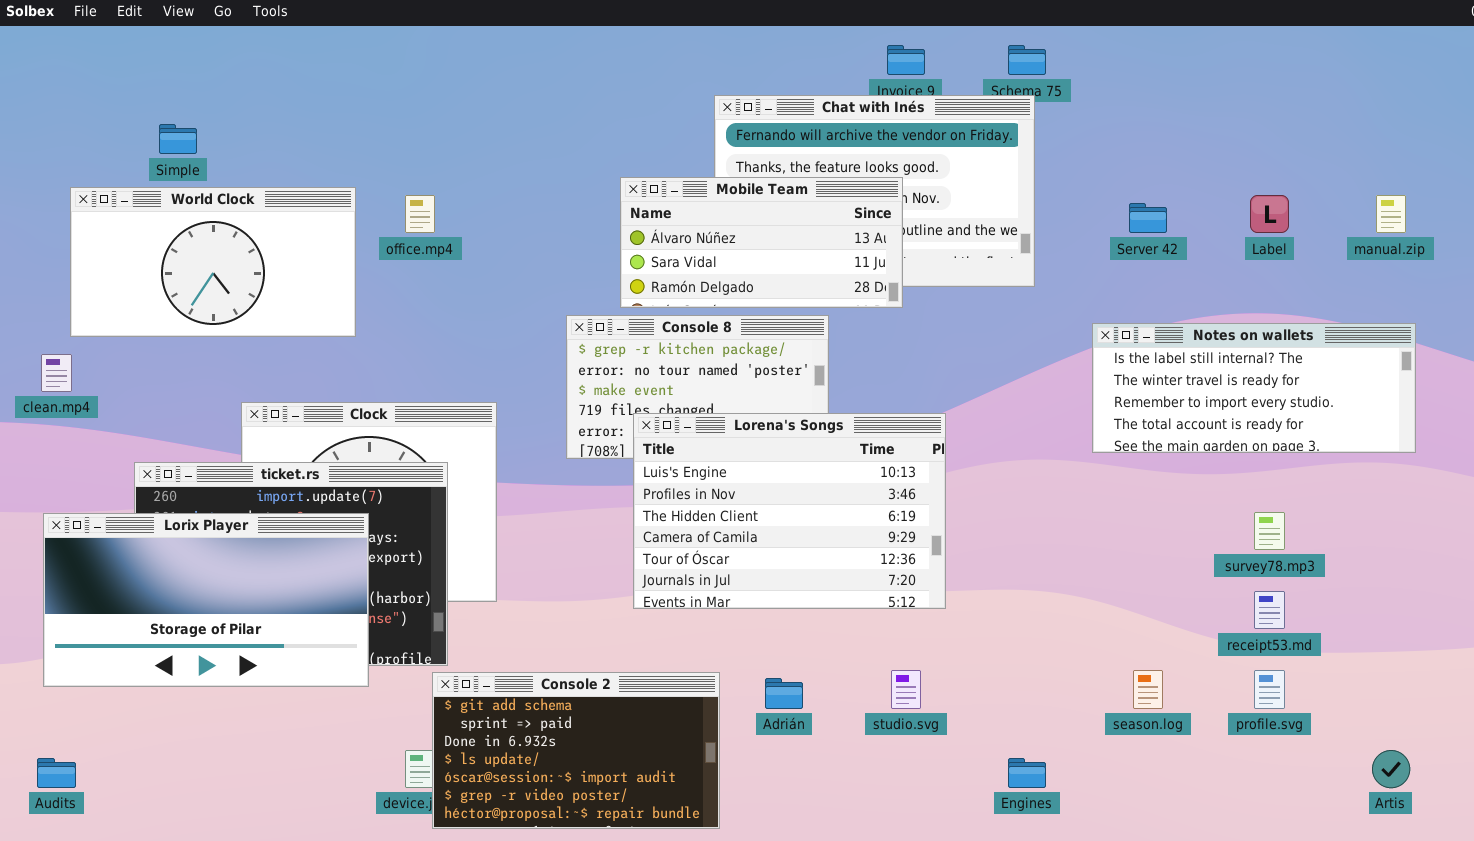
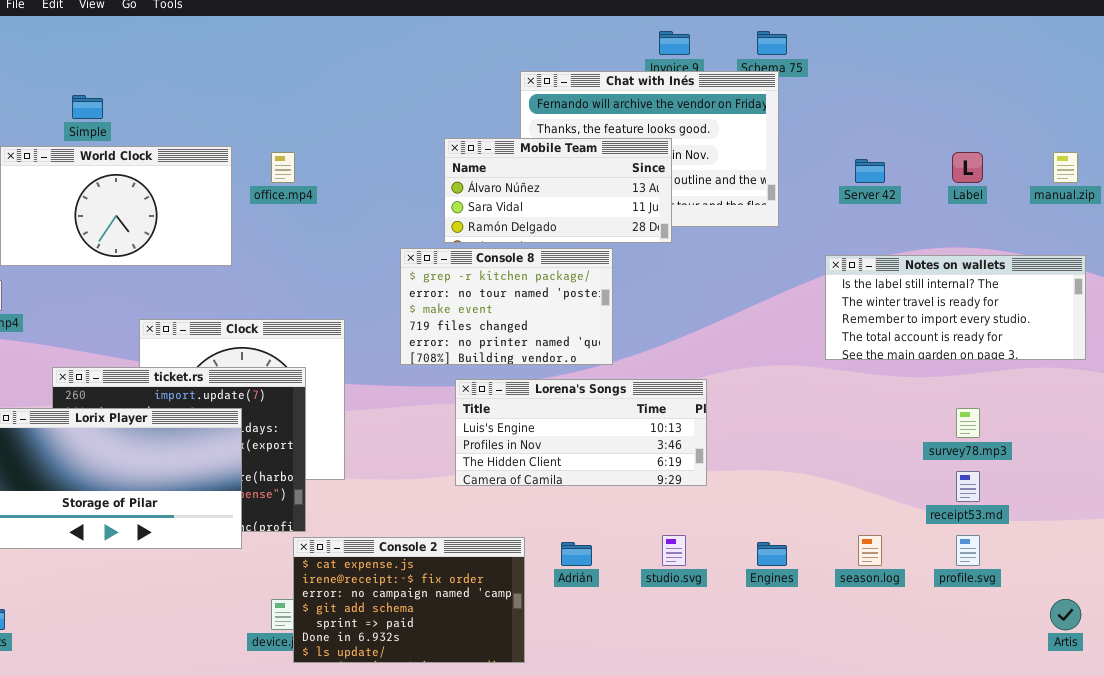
Lorena's Songs: [633,413,946,609] -> [455,379,707,486], resized
Console 2: [432,672,720,829] -> [293,537,525,663], scrolled up 3 rows
Engines: [1008,758,1046,788] -> [757,542,787,566], moved

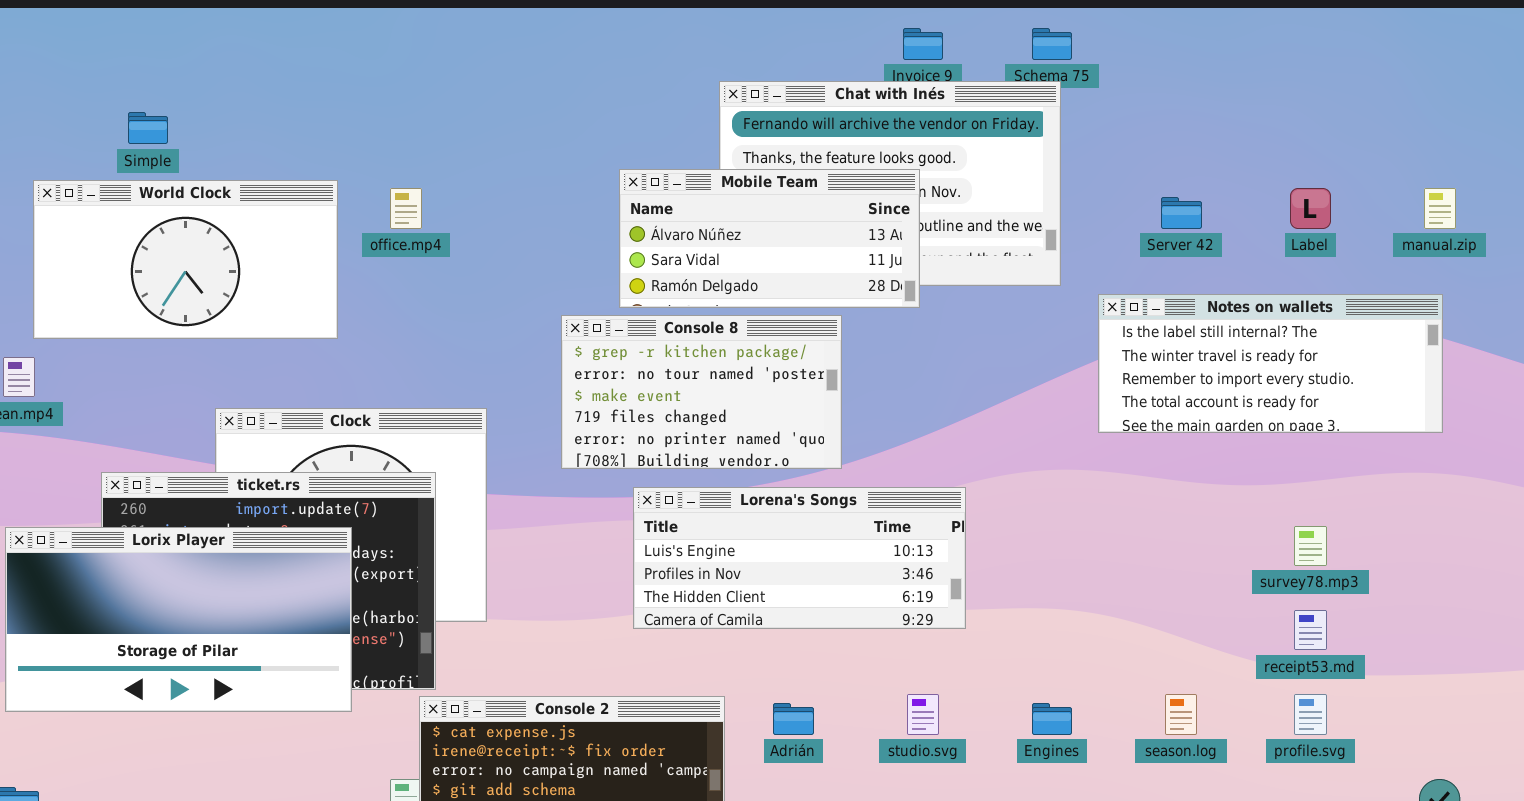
Notes on wallets: [825,255,1086,360] -> [1098,294,1443,433], moved

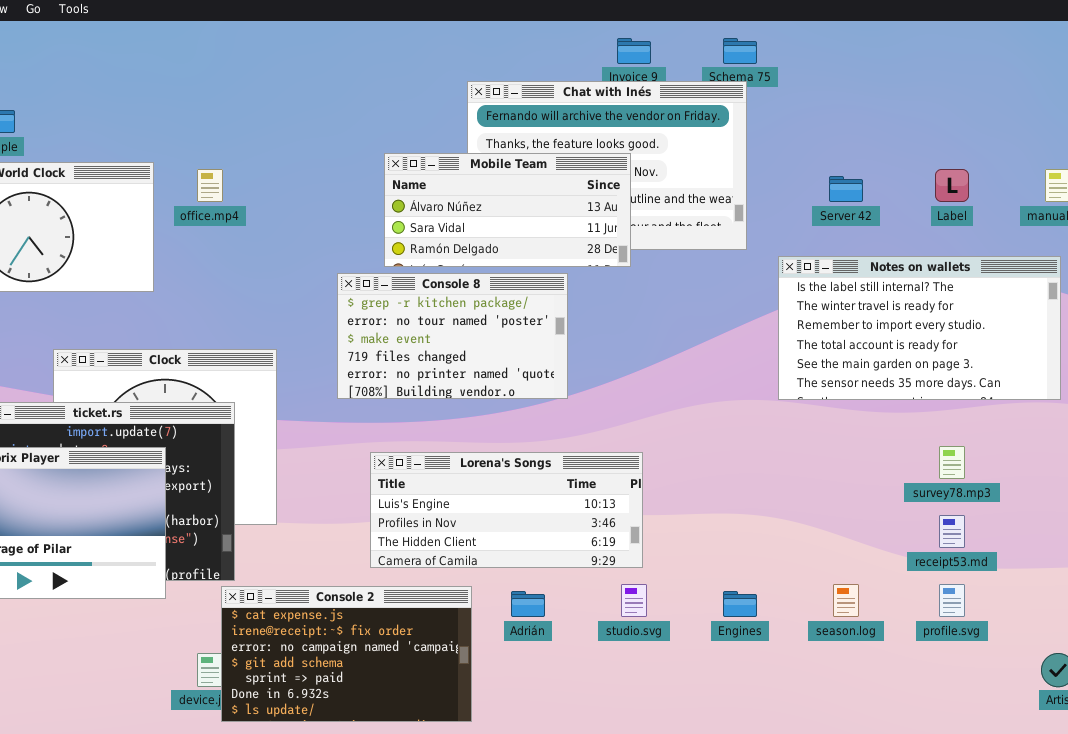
Notes on wallets: [1098,294,1443,433] -> [778,256,1061,400], resized
Lorena's Songs: [633,487,966,629] -> [370,452,643,568], moved

